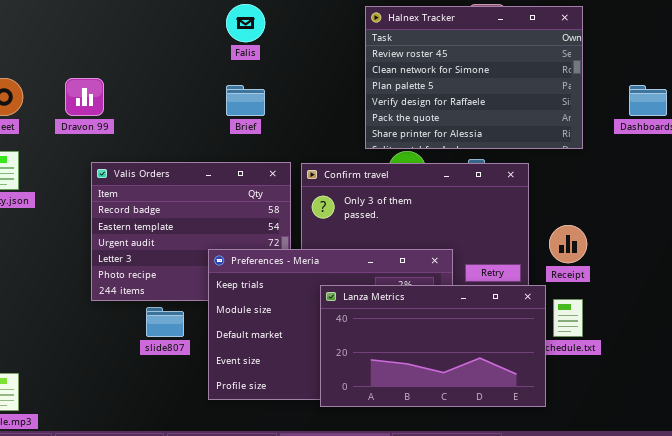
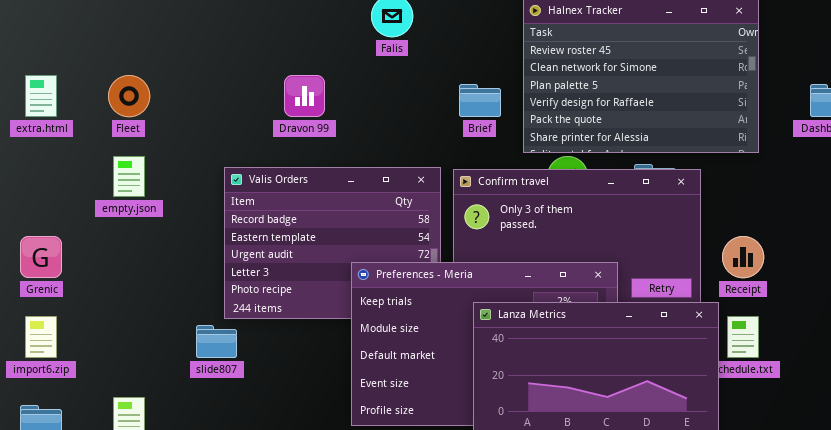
Dravon 99: [65,78,104,116] -> [284,75,325,117], moved
Brief: [226,85,265,116] -> [459,84,501,117], moved
slide807: [146,307,184,337] -> [196,325,237,358], moved

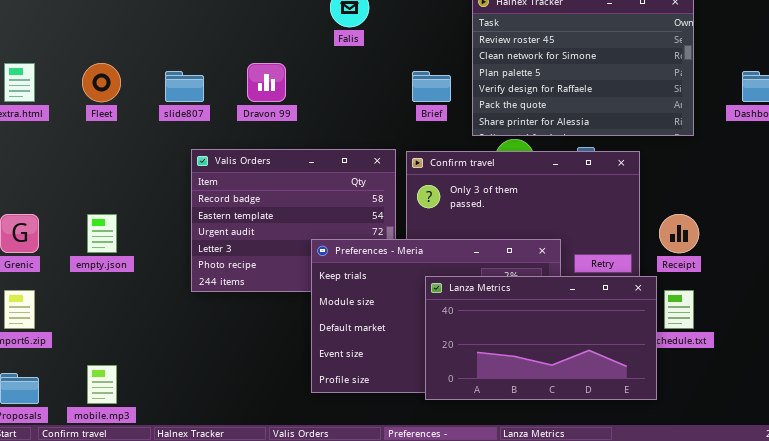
empty.json: [113,156,145,197] -> [87,214,117,253], moved
slide807: [196,325,237,358] -> [165,71,204,102], moved

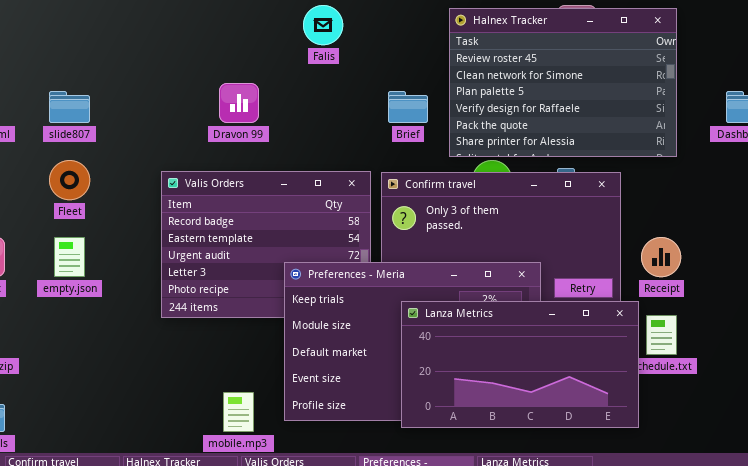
Fleet: [82,63,121,102] -> [49,160,90,200], moved
slide807: [165,71,204,102] -> [49,91,90,123], moved
mobile.mp3: [87,365,117,404] -> [223,392,254,432], moved

